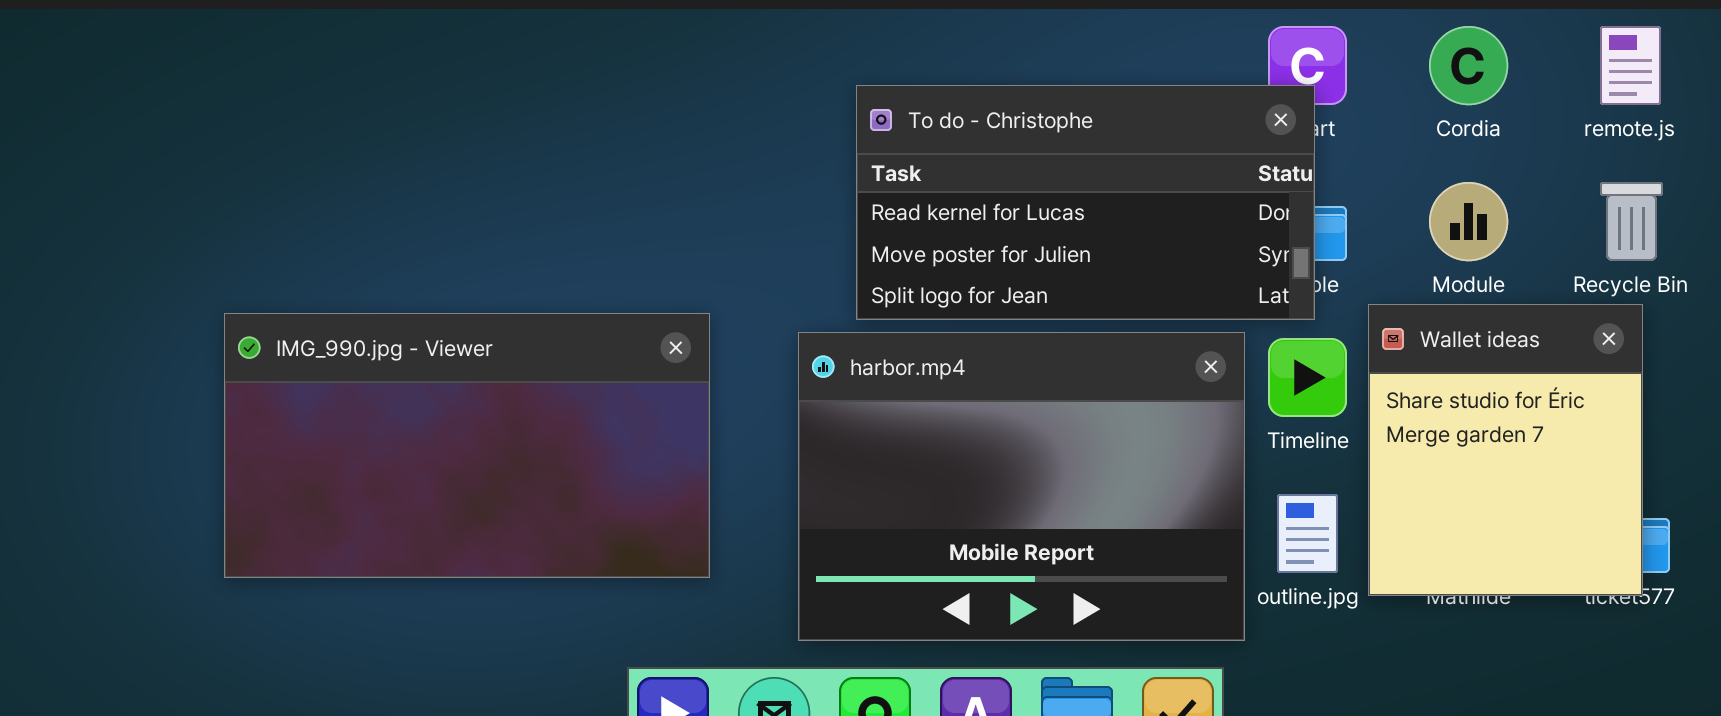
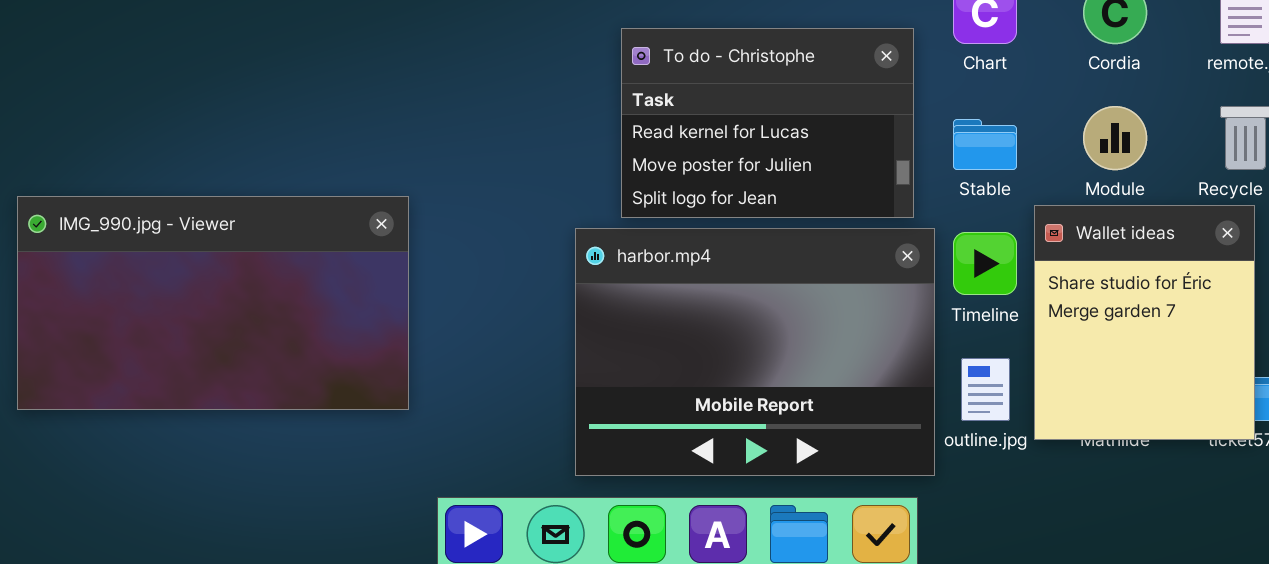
To do - Christophe: [856,85,1315,320] -> [621,28,914,218], resized
IMG_990.jpg - Viewer: [224,313,710,578] -> [17,196,409,410], moved

